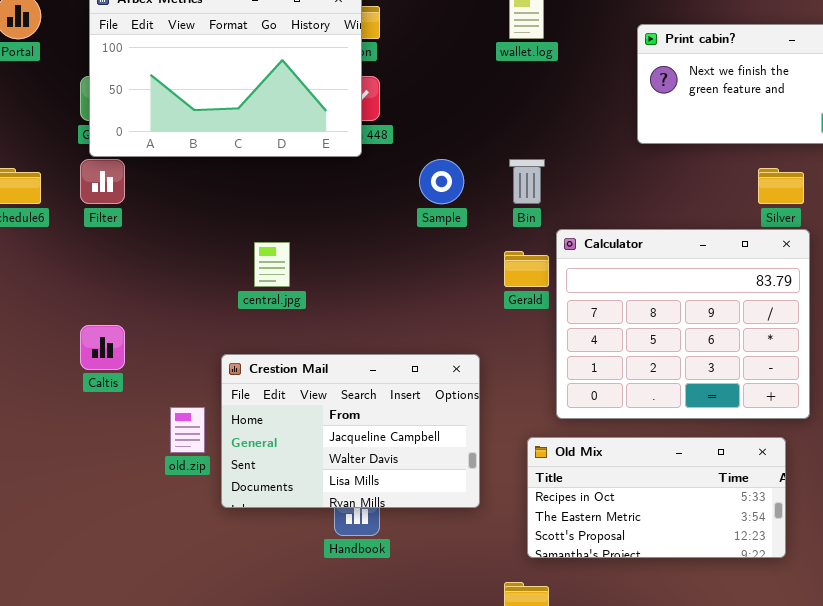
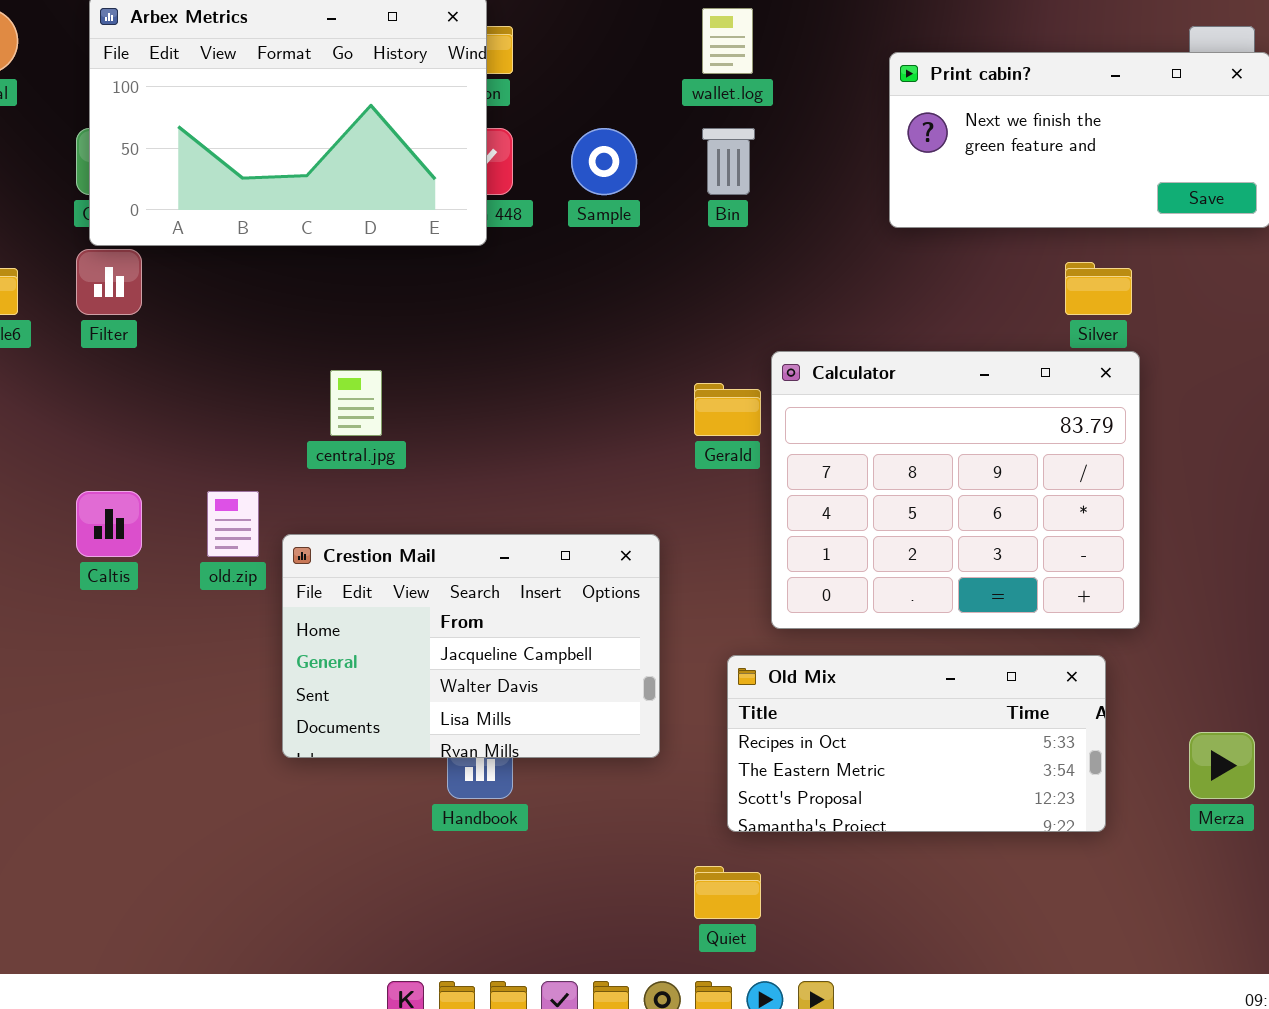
Sample: [419,159,464,204] -> [571,128,637,195], moved
Bin: [509,159,545,204] -> [702,128,755,195], moved
old.zip: [170,407,205,453] -> [207,491,259,557], moved

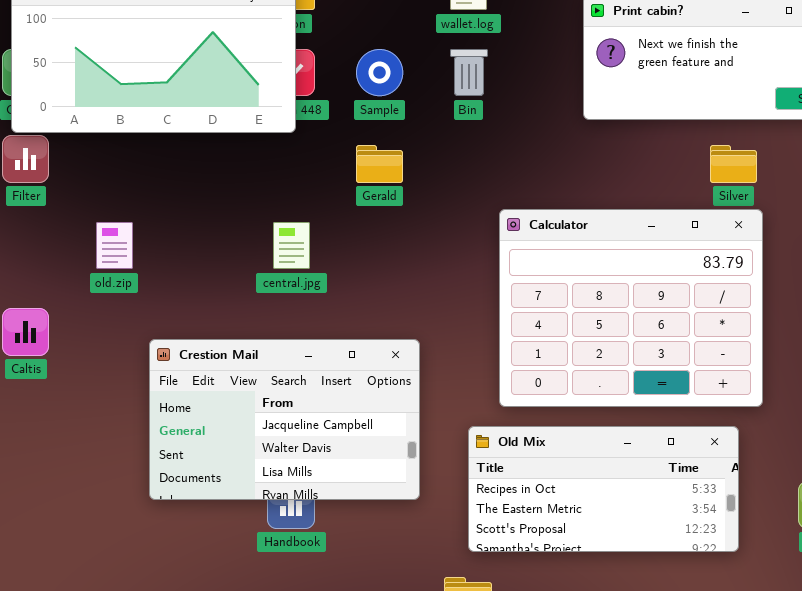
central.jpg: [330,370,382,436] -> [273,222,310,269], moved
Gerald: [694,383,761,436] -> [356,145,403,183], moved
old.zip: [207,491,259,557] -> [96,222,133,269], moved

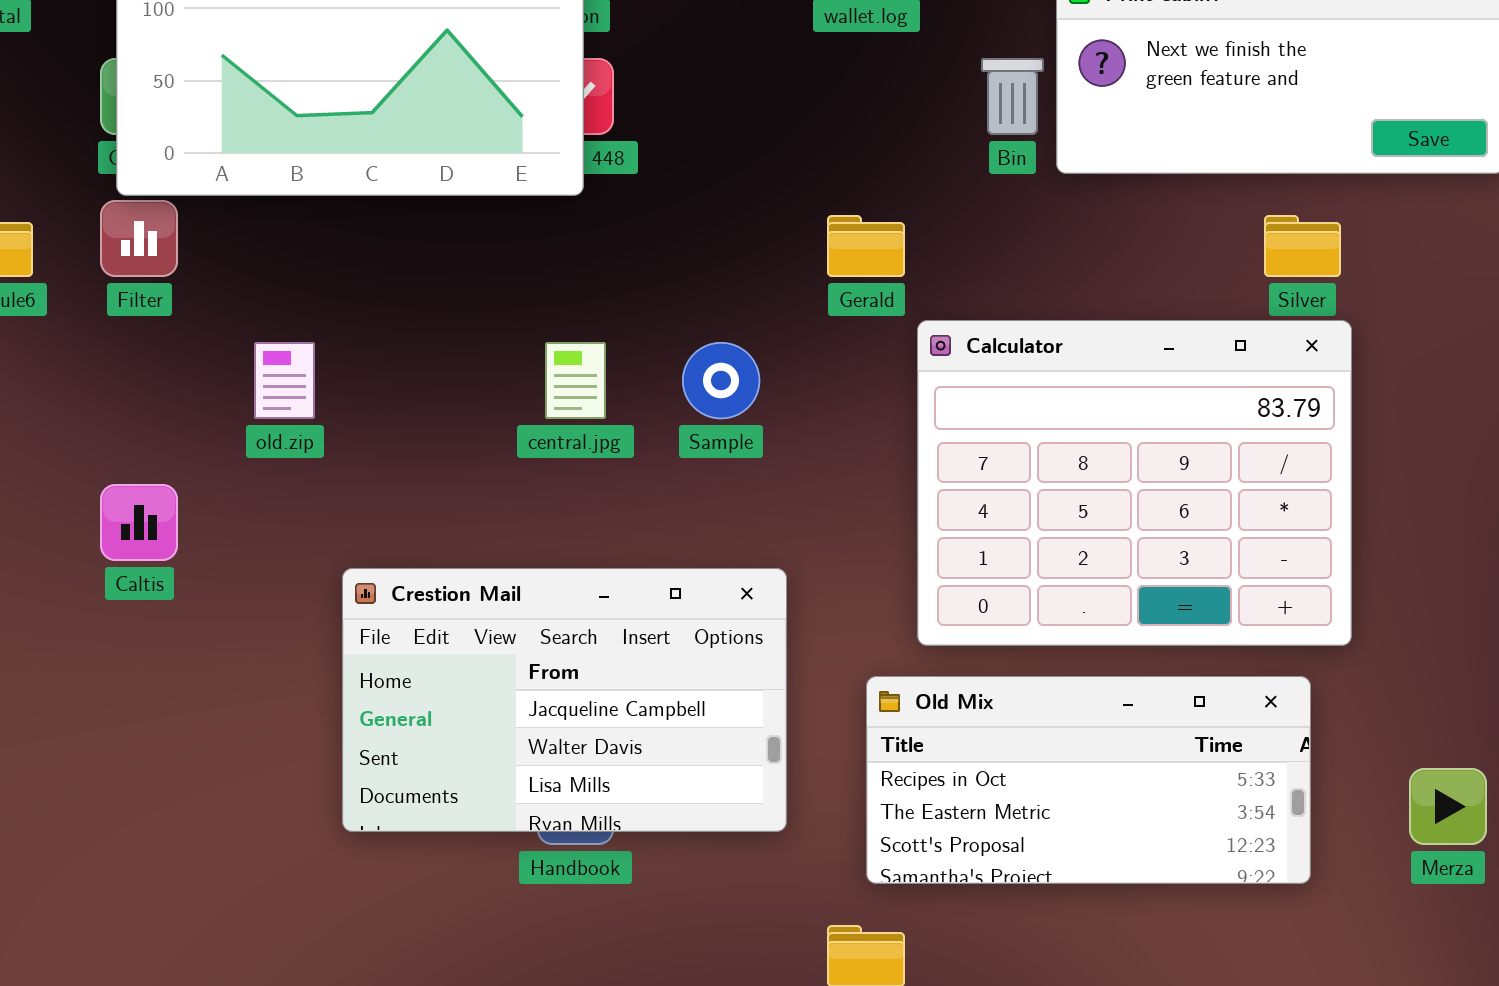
Sample: [356,49,403,96] -> [682,342,760,419], moved
Bin: [450,49,488,96] -> [981,58,1044,135], moved
Gerald: [356,145,403,183] -> [827,215,905,277], moved
Crestion Mail: [149,339,420,500] -> [342,568,787,832], moved

